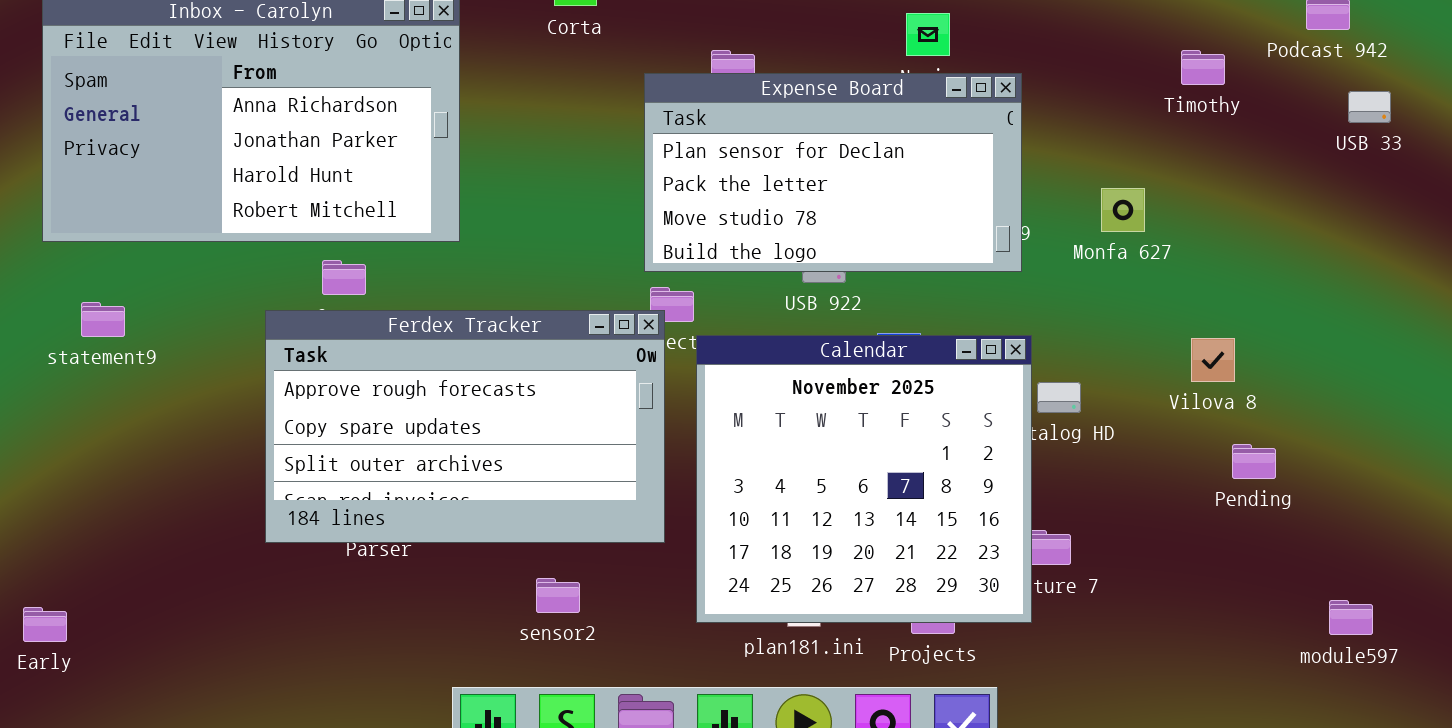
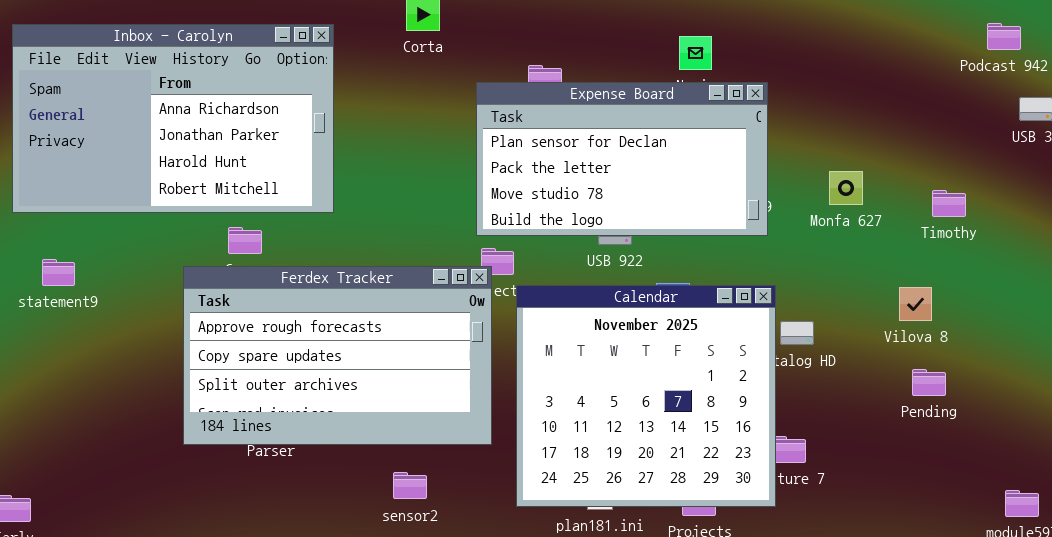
Timothy: [1181,50,1225,85] -> [932,190,966,217], moved
Pending: [1232,444,1276,479] -> [912,369,946,396], moved

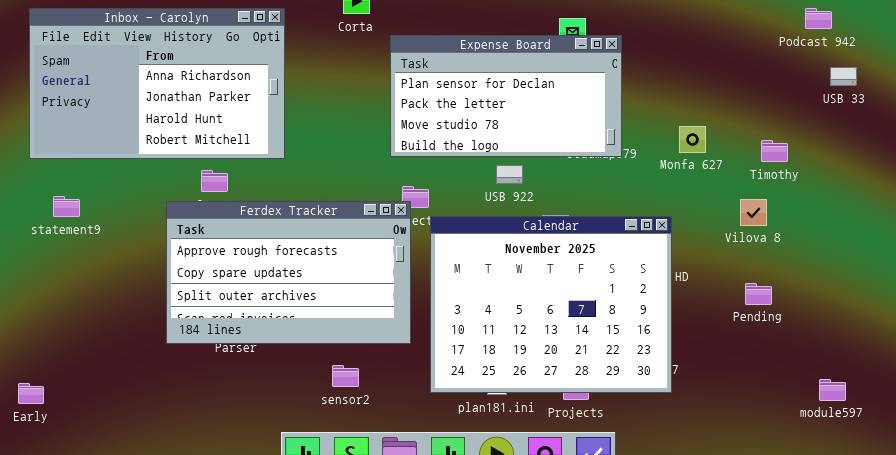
Expense Board: [476,82,768,236] -> [390,35,622,157], moved
Calendar: [516,285,776,507] -> [430,216,672,393], resized
Vilova 8: [899,287,932,321] -> [740,199,767,226], moved

